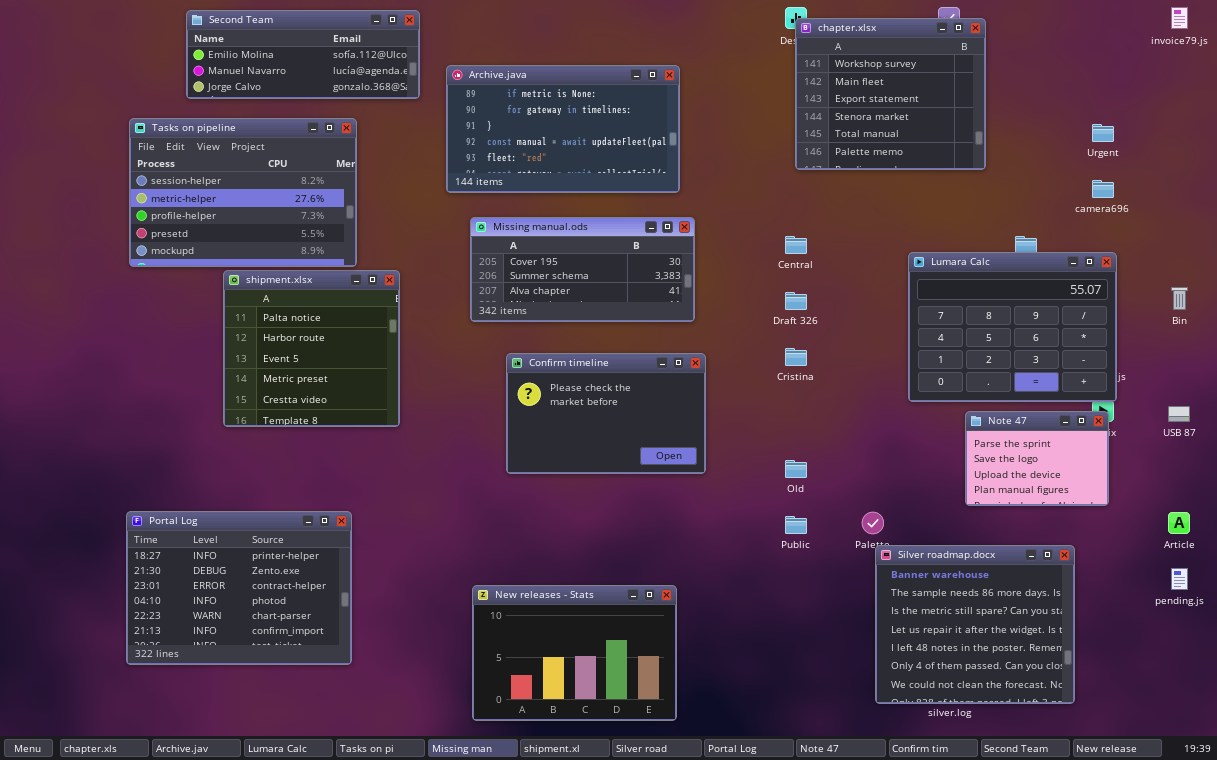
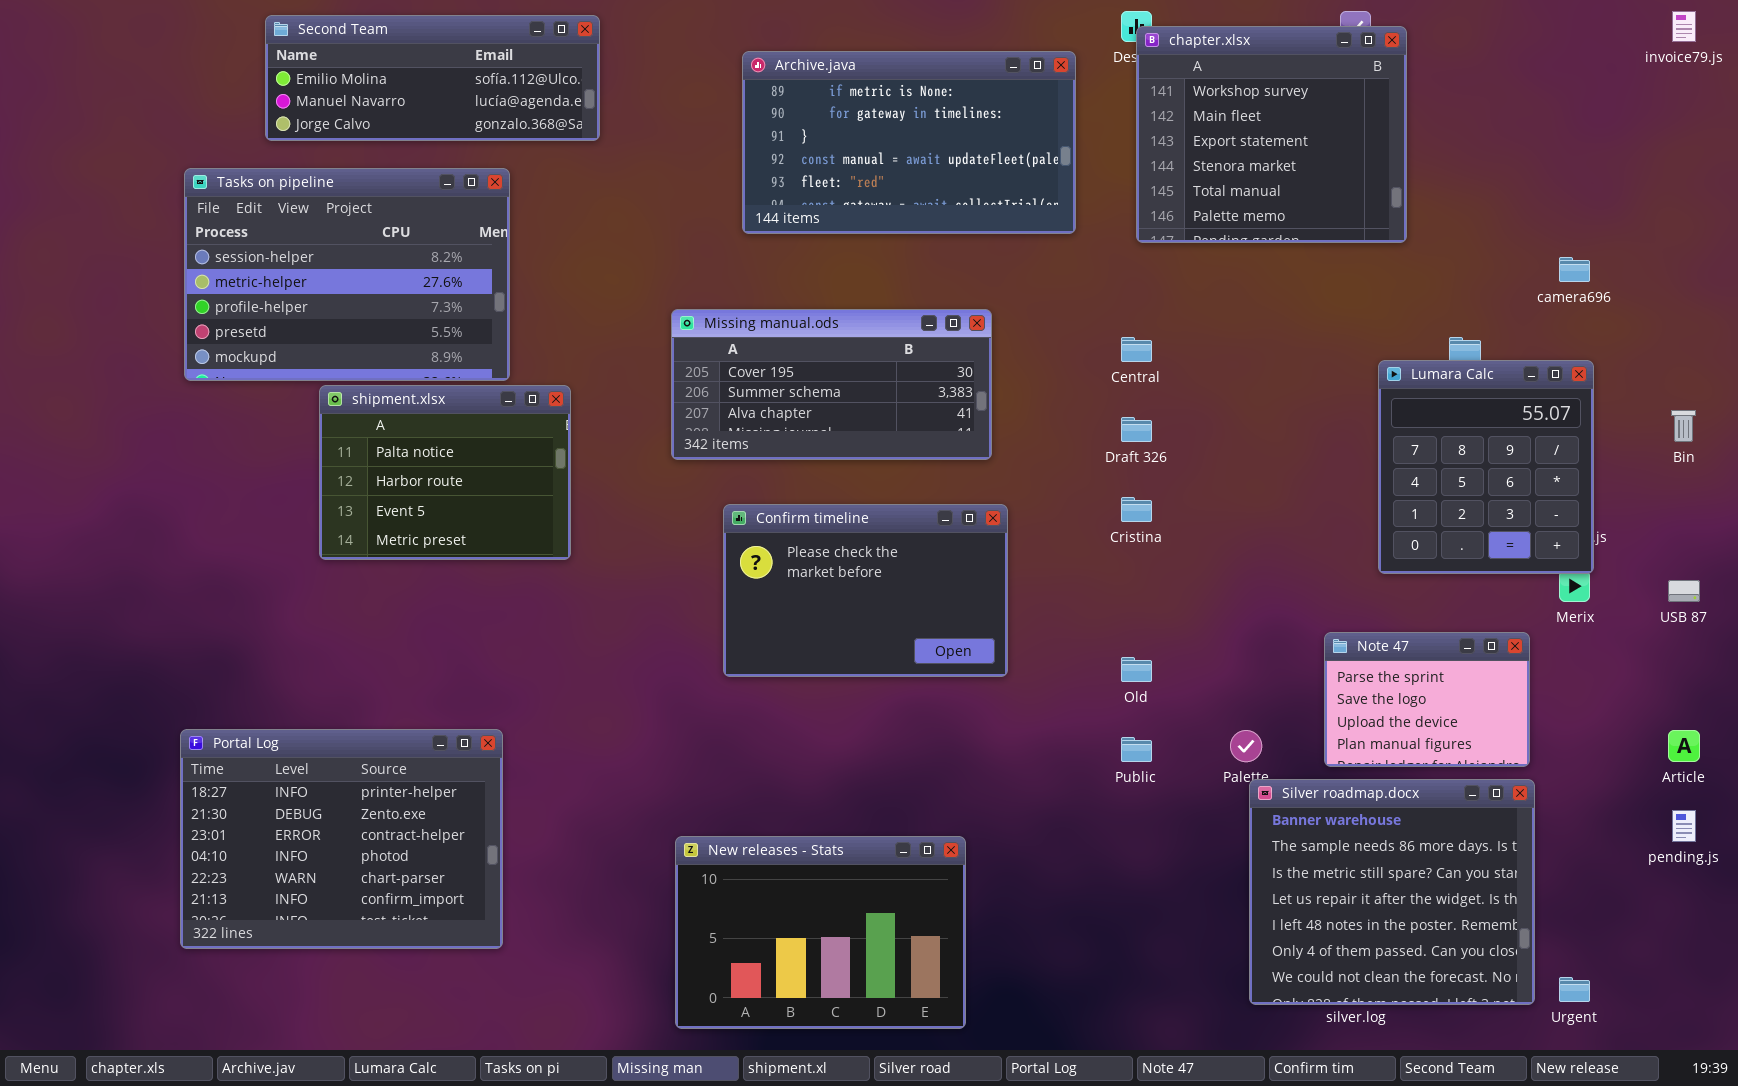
Archive.java: [446,65,680,193] -> [742,51,1076,234], moved
Urgent: [1092,124,1114,142] -> [1559,977,1590,1002], moved
Lumara Calc: [908,252,1117,402] -> [1378,360,1594,574], resized
shipment.xlsx: [223,270,400,427] -> [319,385,571,560], resized
Note 47: [965,411,1109,506] -> [1324,632,1530,767], moved

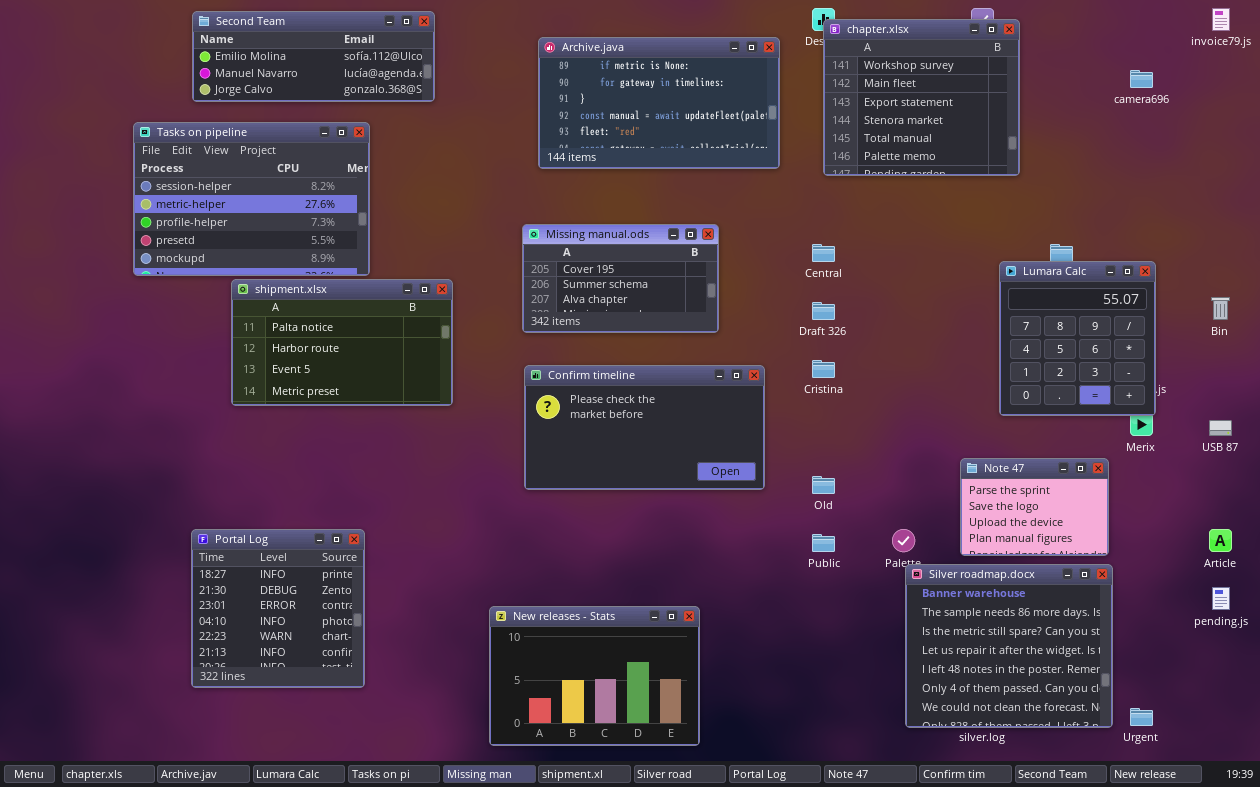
camera696: [1559,257,1590,282] -> [1130,70,1153,88], moved
Missing manual.ods: [671,309,992,460] -> [522,224,719,333], resized
shipment.xlsx: [319,385,571,560] -> [231,279,453,406], resized
Confirm timeline: [723,504,1008,677] -> [524,365,765,490], resized
Portal Log: [180,729,503,949] -> [191,529,365,688], resized

